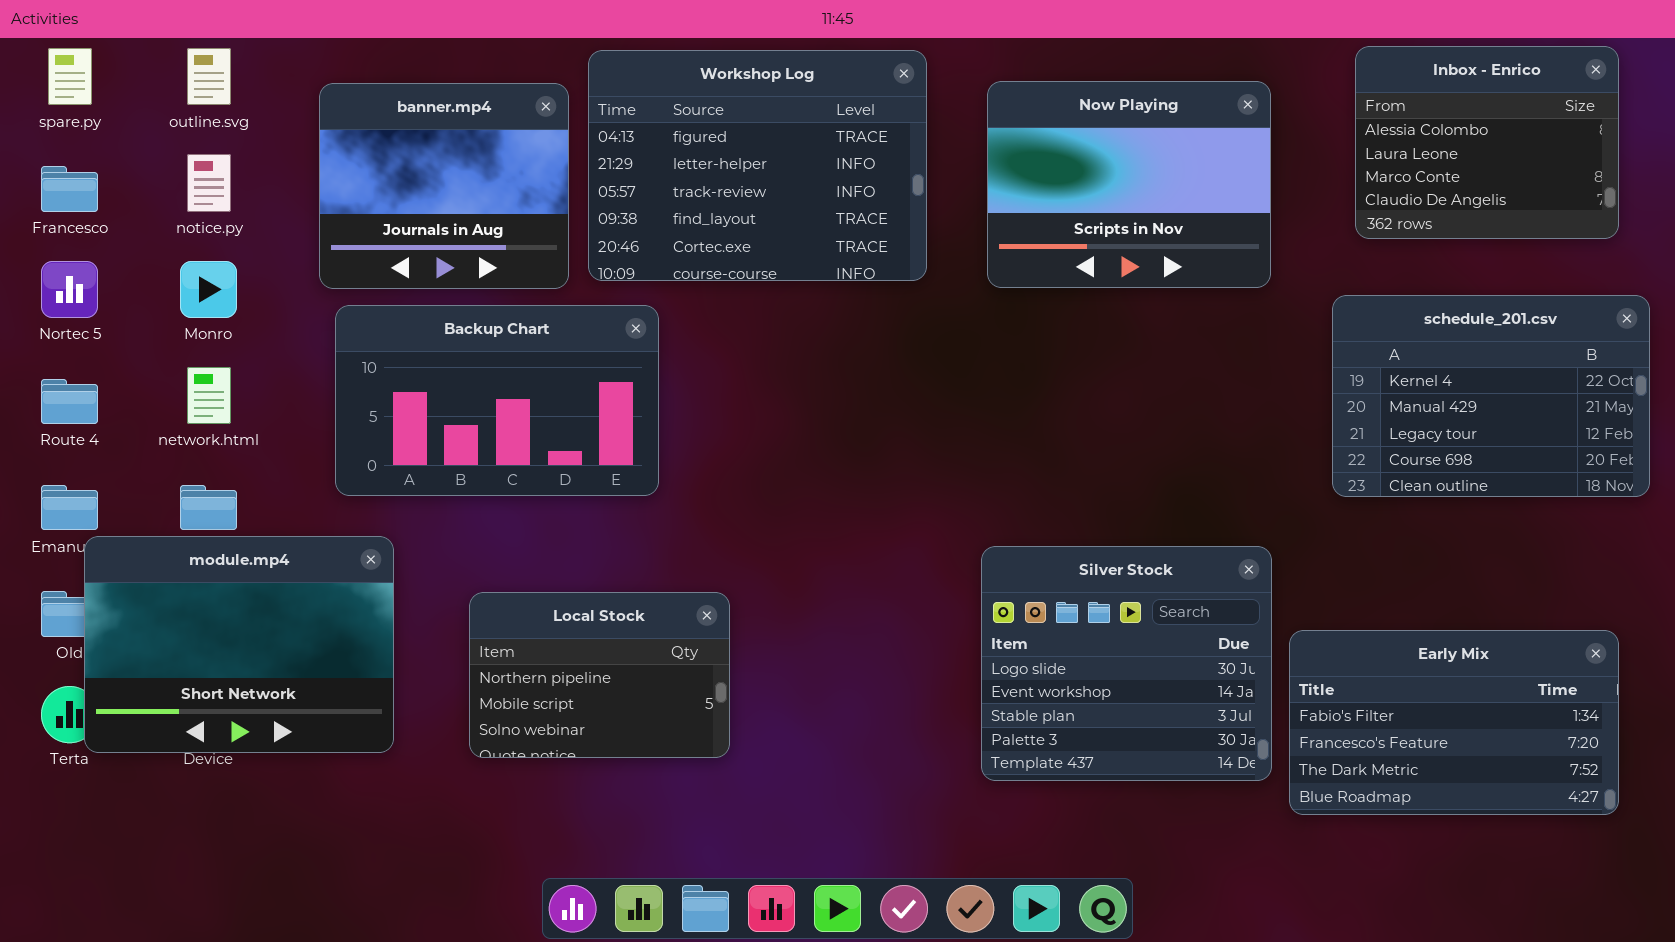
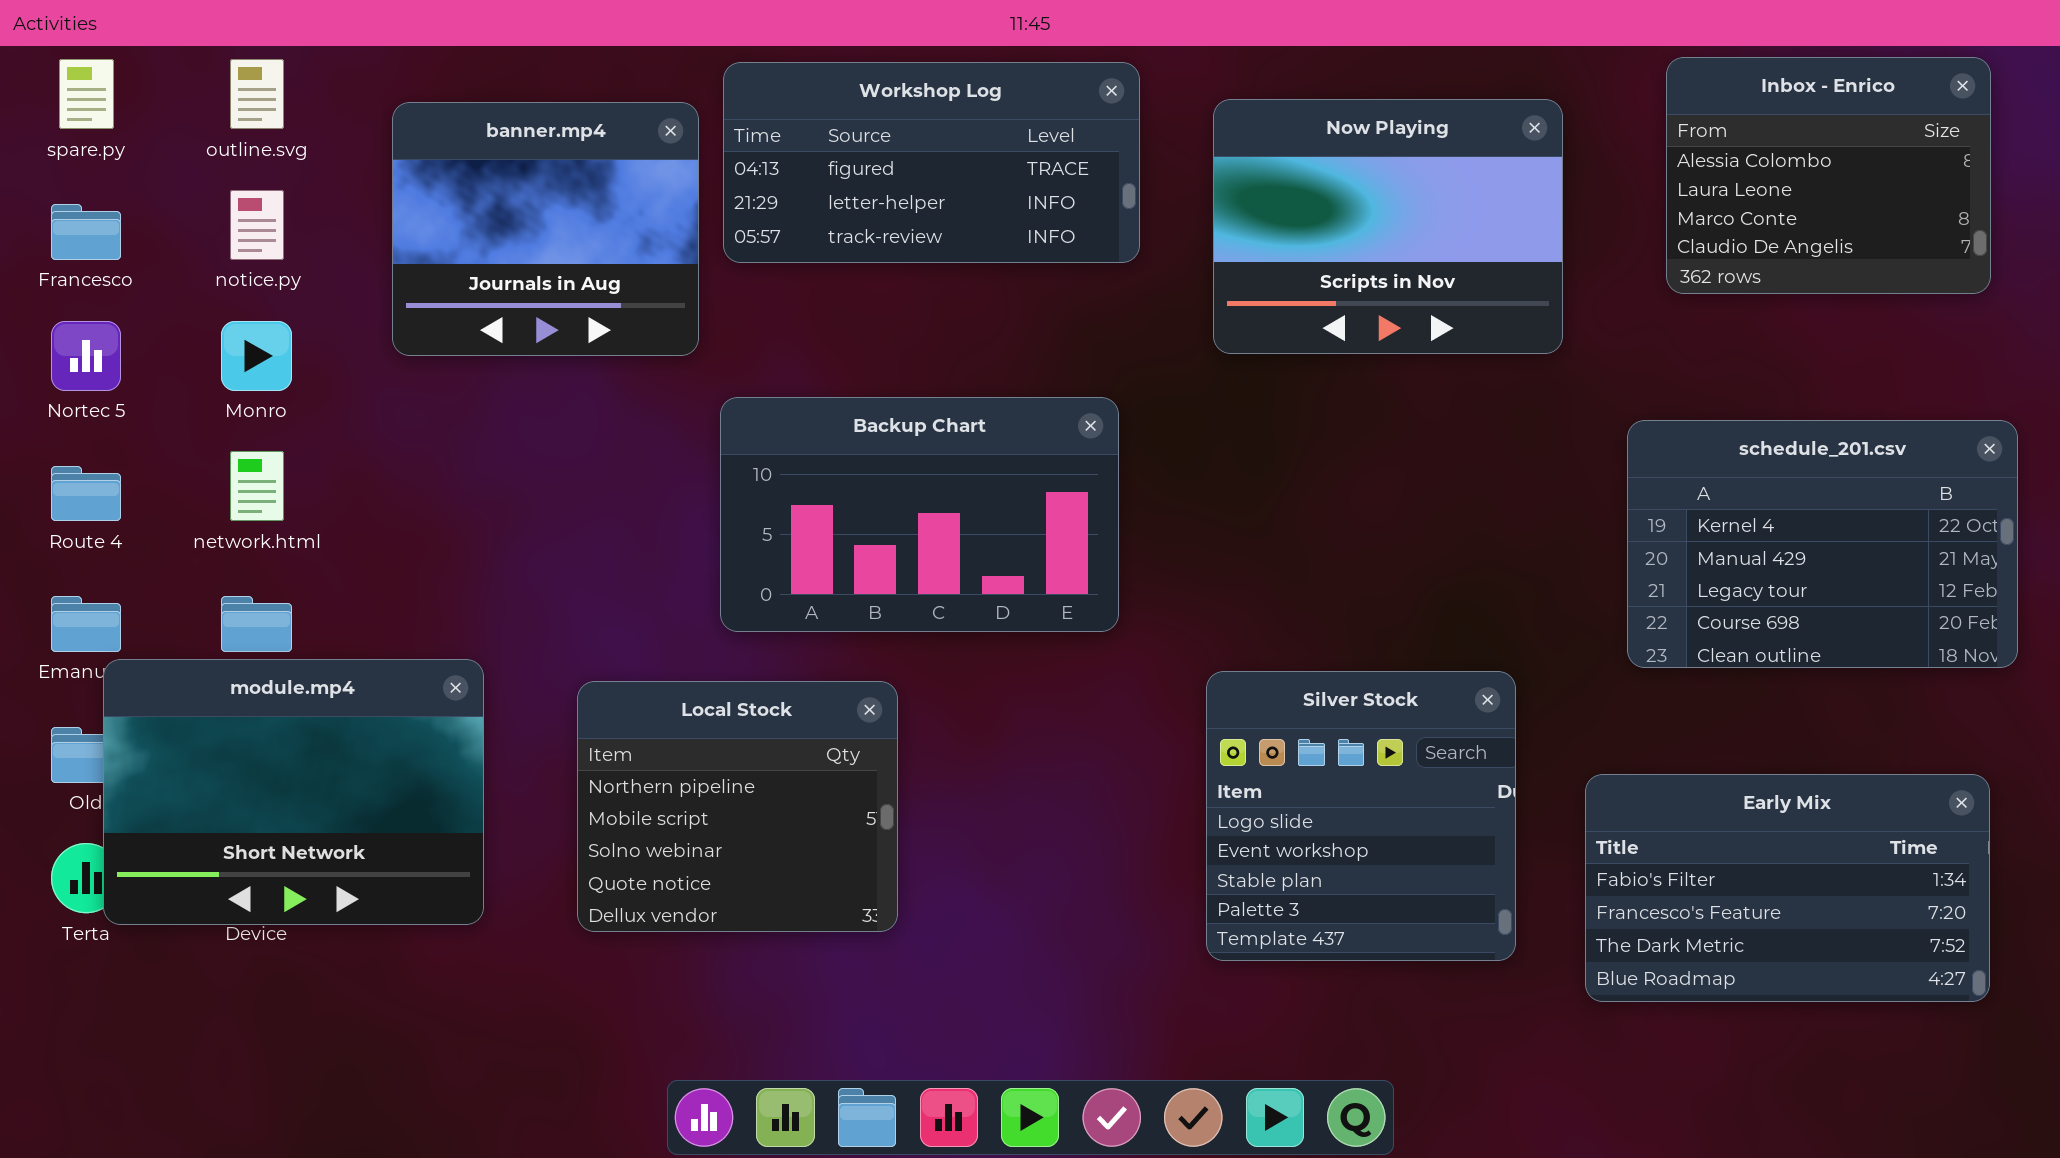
Workshop Log: [588,50,927,281] -> [723,62,1140,263], resized
schedule_201.csv: [1332,295,1650,497] -> [1627,420,2018,668], moved
Backup Chart: [335,305,659,496] -> [720,397,1119,632], moved
Silver Stock: [981,546,1272,781] -> [1206,671,1516,961], resized
Local Stock: [469,592,730,758] -> [577,681,898,932], resized

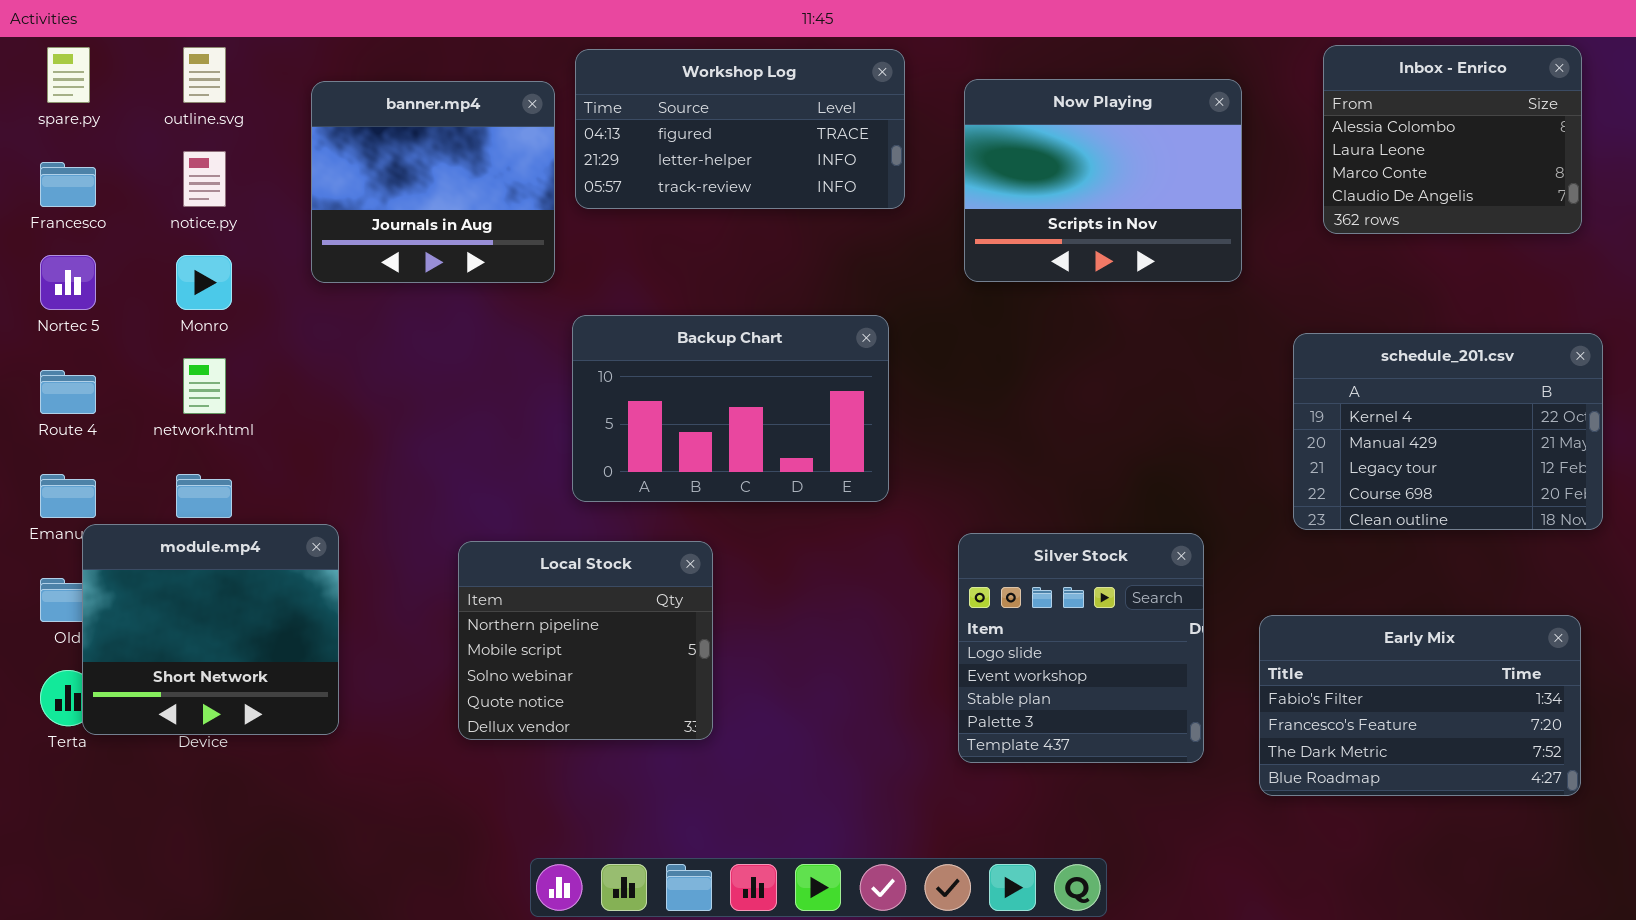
module.mp4: [103,659,484,925] -> [82,524,339,735], resized

